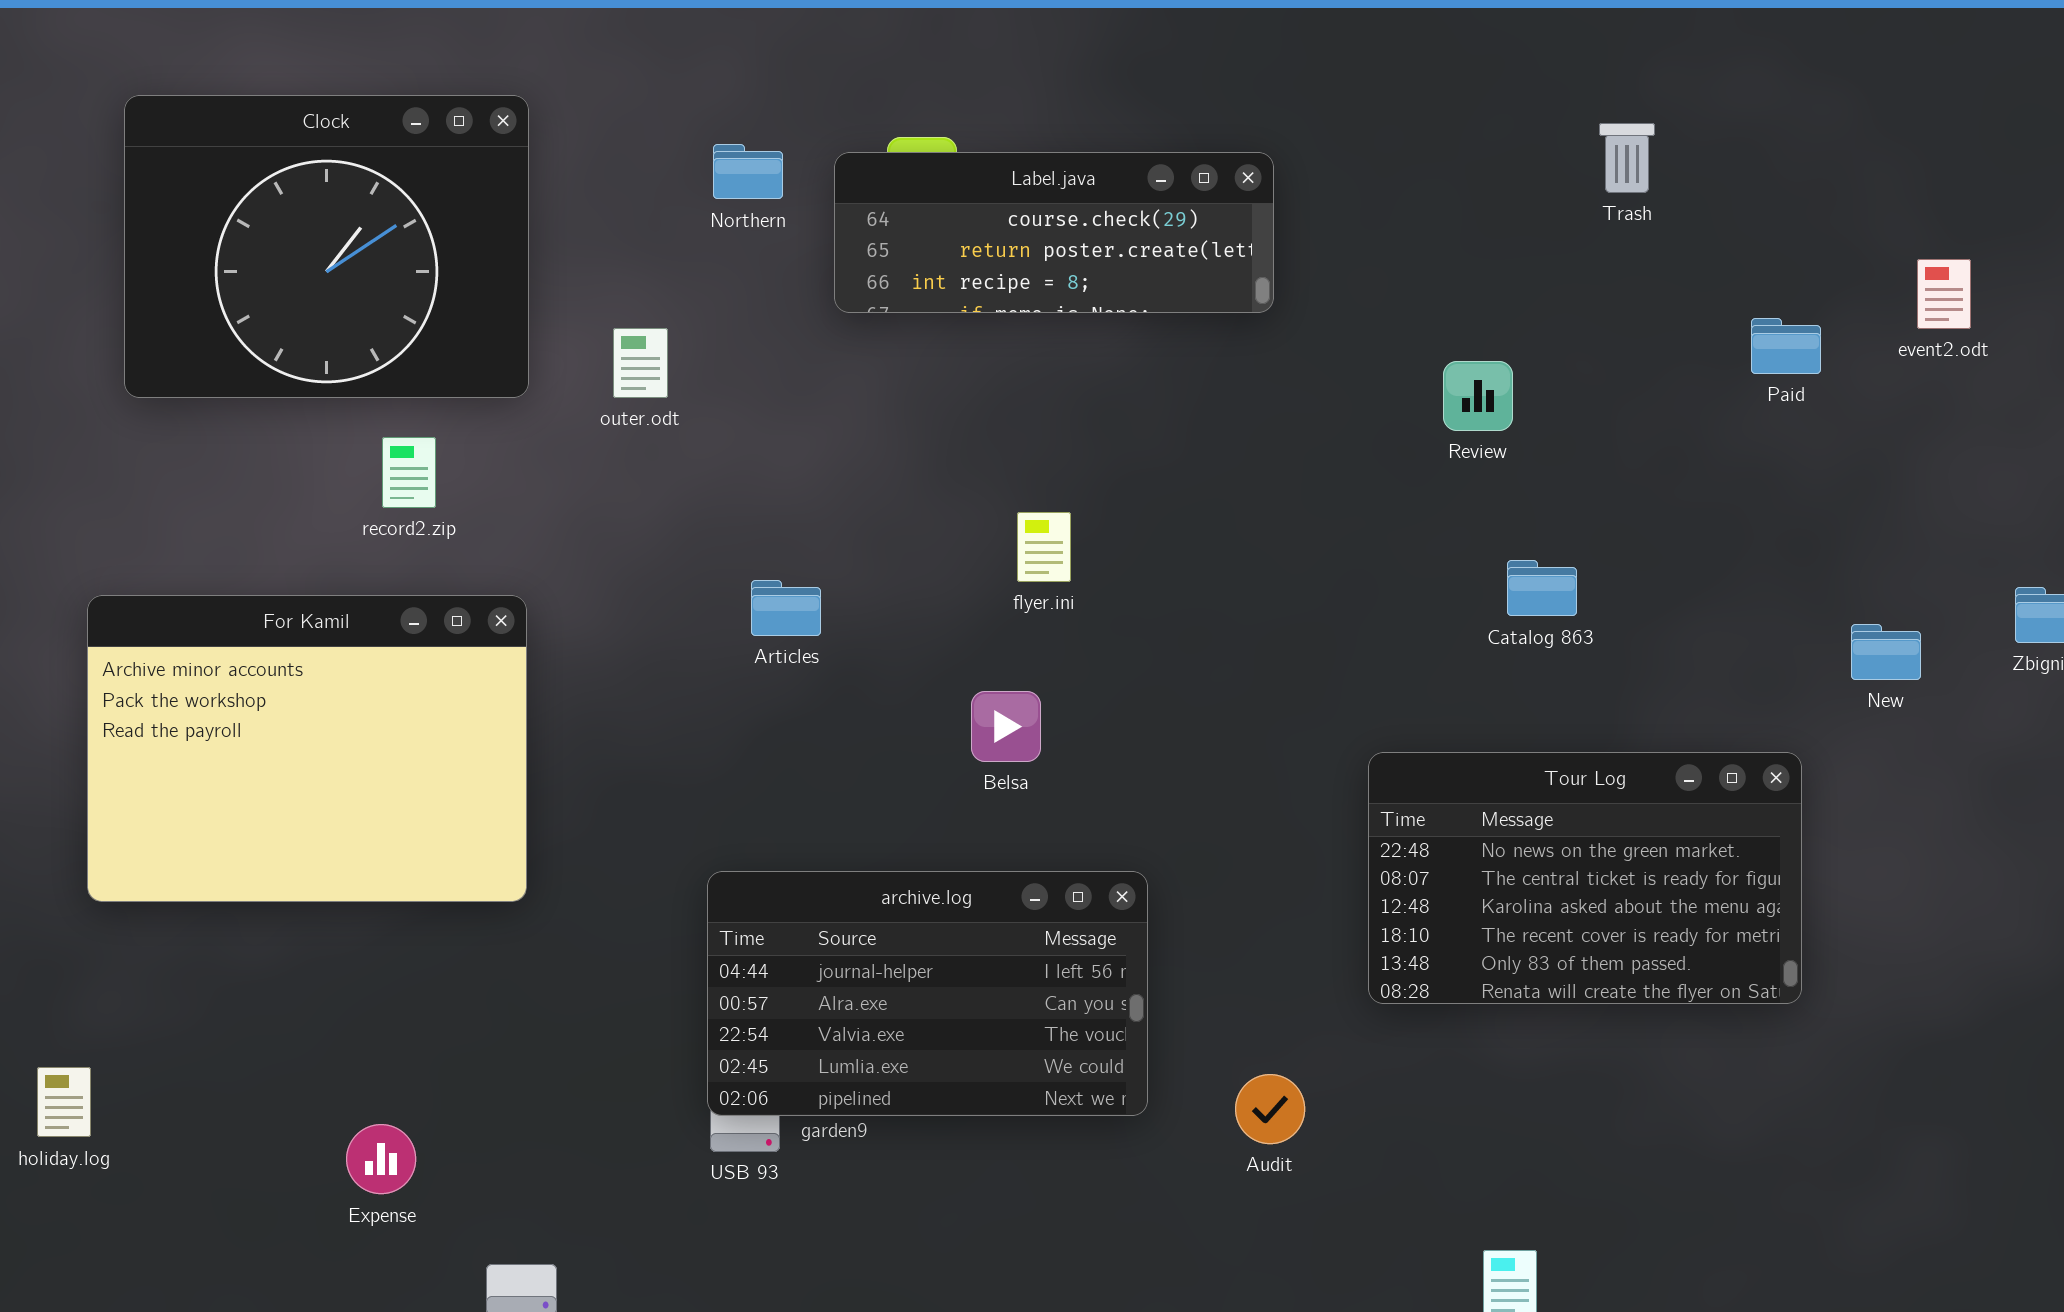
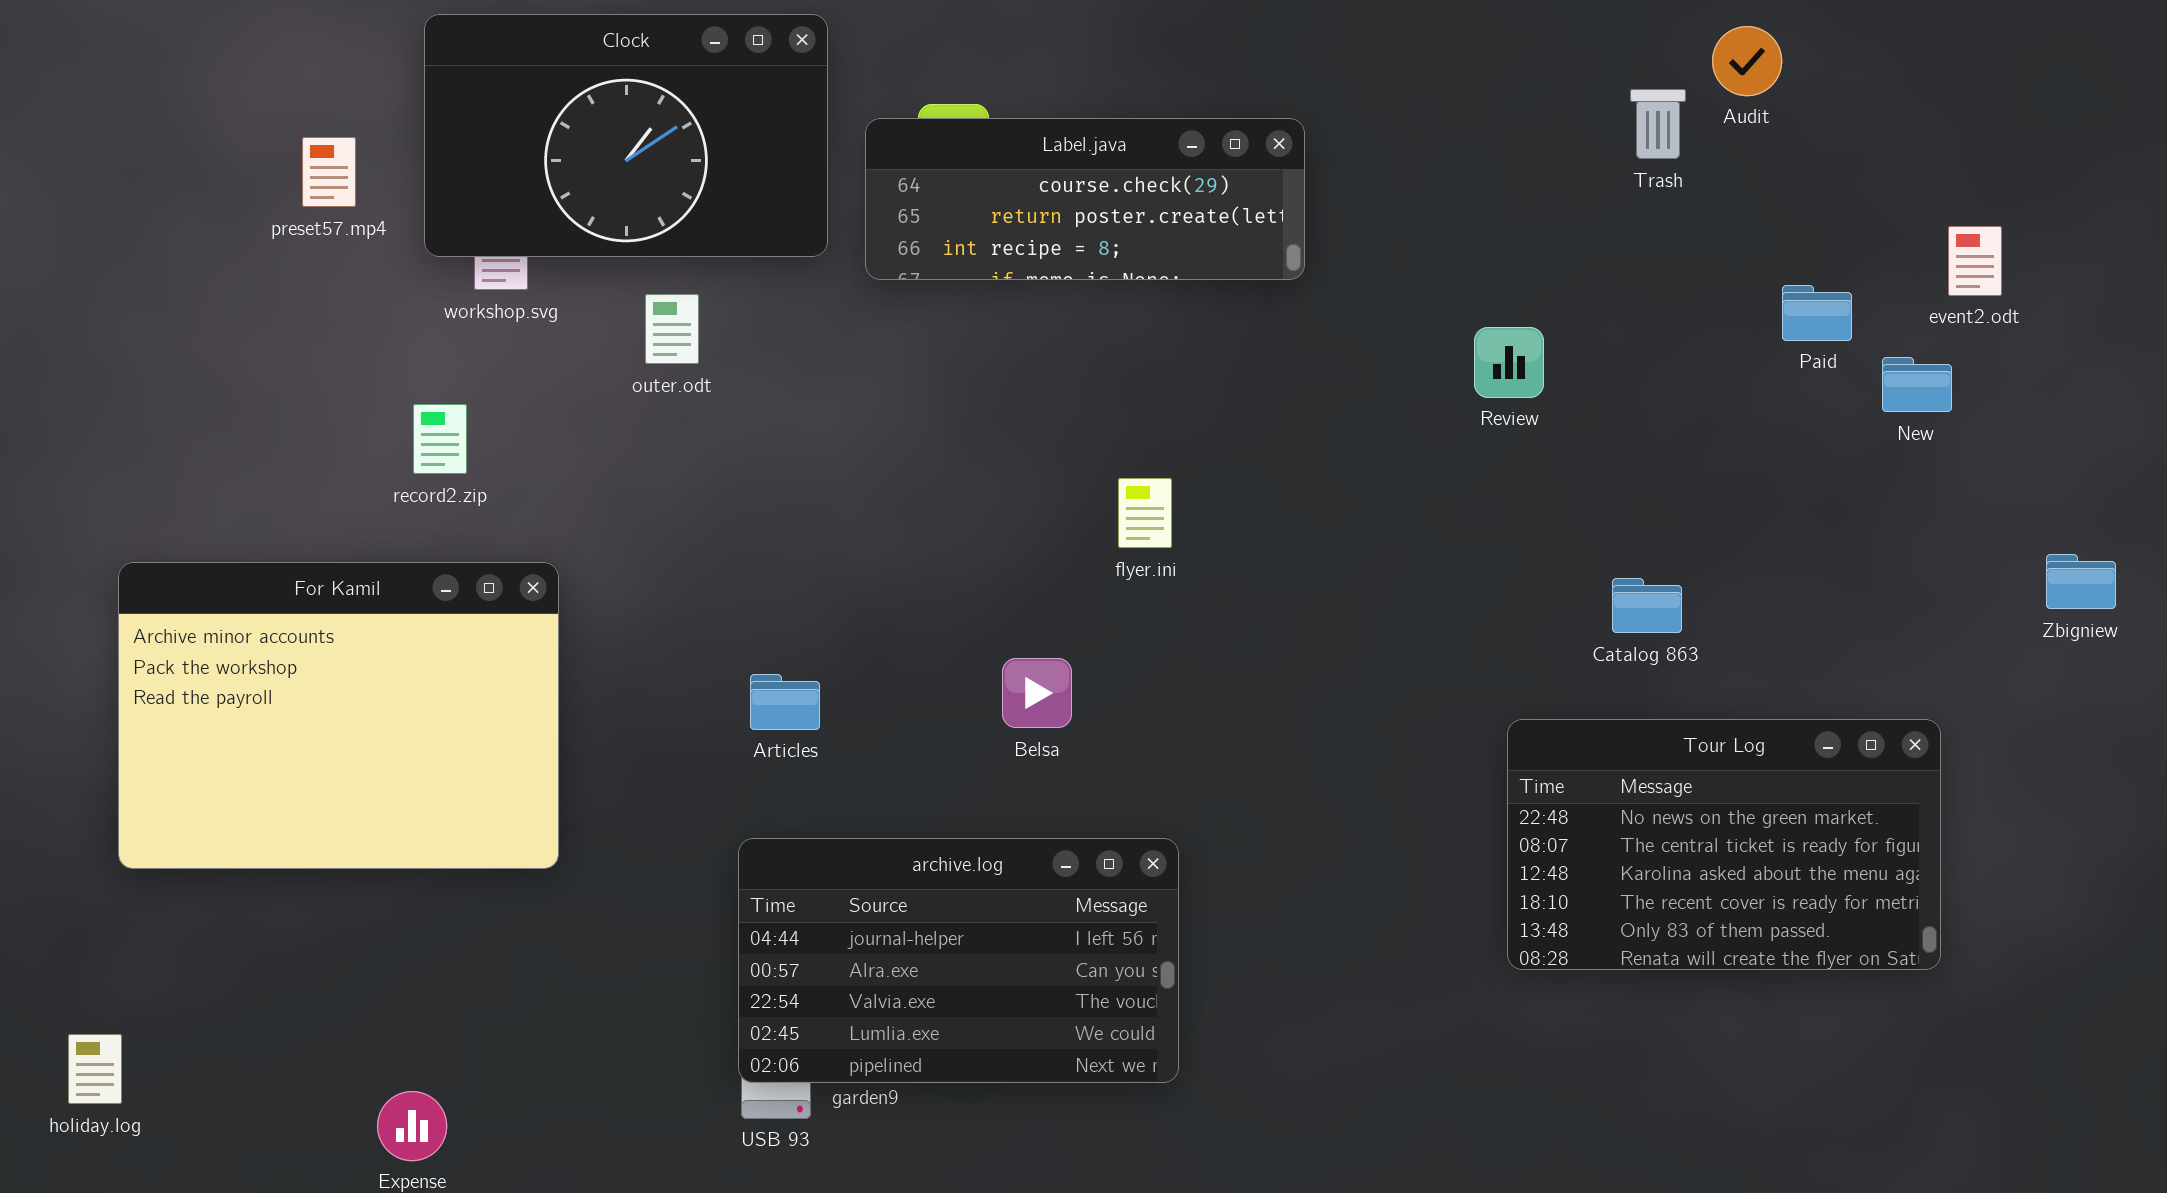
Clock: [124,95,529,398] -> [424,14,828,257], moved, resized
flyer.ini: [1017,512,1071,582] -> [1118,478,1172,548], moved
Catalog 863: [1507,560,1577,616] -> [1612,578,1682,633], moved
Articles: [751,580,821,636] -> [750,674,820,730], moved
New: [1851,624,1921,680] -> [1882,357,1952,412], moved
Tour Log: [1368,752,1802,1004] -> [1507,719,1941,970], moved
Audit: [1235,1074,1305,1144] -> [1712,26,1782,96], moved

